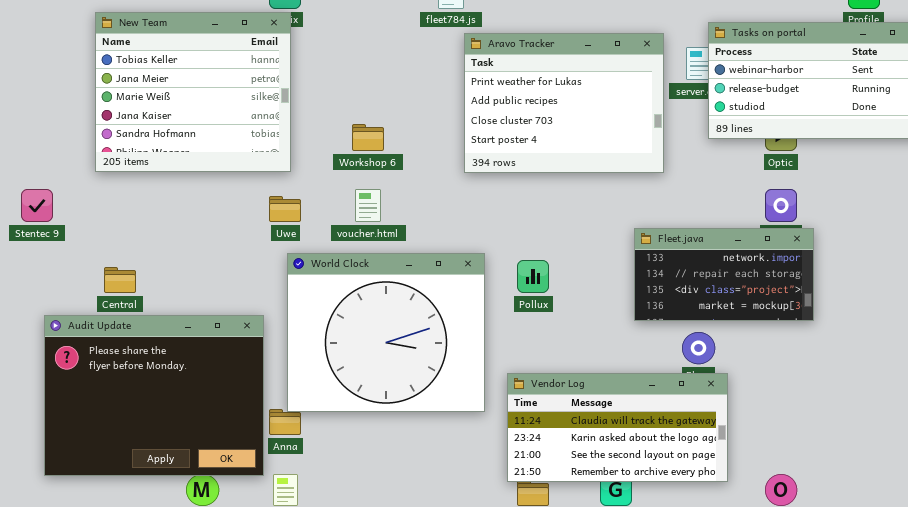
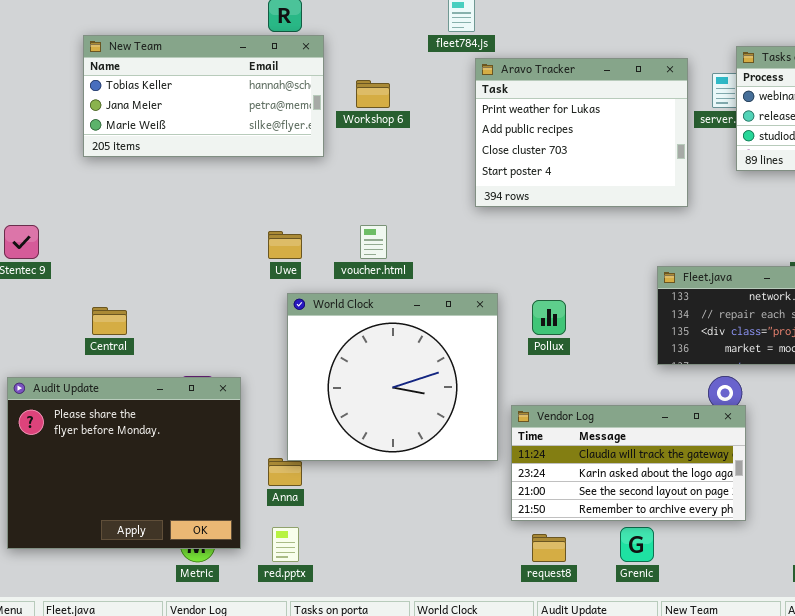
New Team: [95,12,291,172] -> [83,35,324,157], resized
Workshop 6: [352,124,384,151] -> [356,80,390,108], moved
Audit Update: [44,315,264,476] -> [7,377,241,549], moved
Vendor Log: [507,373,728,482] -> [511,405,746,521], moved

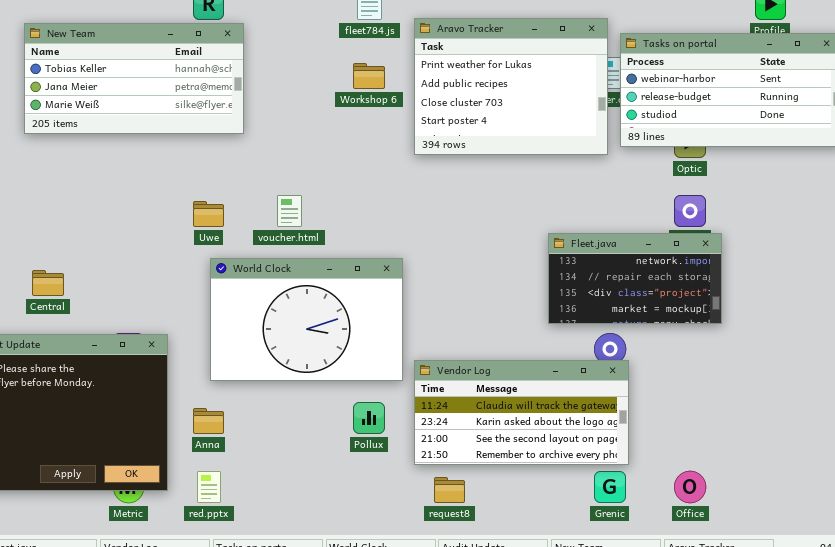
Aravo Tracker: [475,58,688,207] -> [414,18,608,155], moved
Workshop 6: [356,80,390,108] -> [353,63,385,89], moved
World Clock: [287,293,498,461] -> [210,258,403,381], resized
Pollux: [532,300,566,335] -> [353,402,385,434], moved
Grenic: [620,527,654,562] -> [594,471,626,503], moved

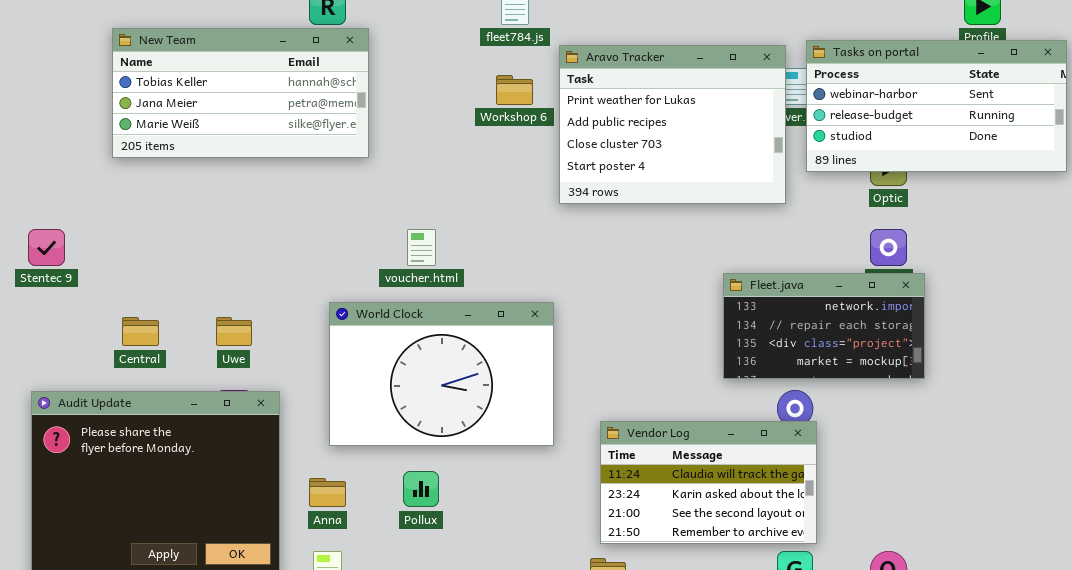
Aravo Tracker: [414,18,608,155] -> [559,45,786,204], moved
Uwe: [193,201,224,227] -> [216,317,252,346], moved
Vendor Log: [414,360,629,465] -> [600,421,817,544], resized
Pollux: [353,402,385,434] -> [403,471,439,507], moved

